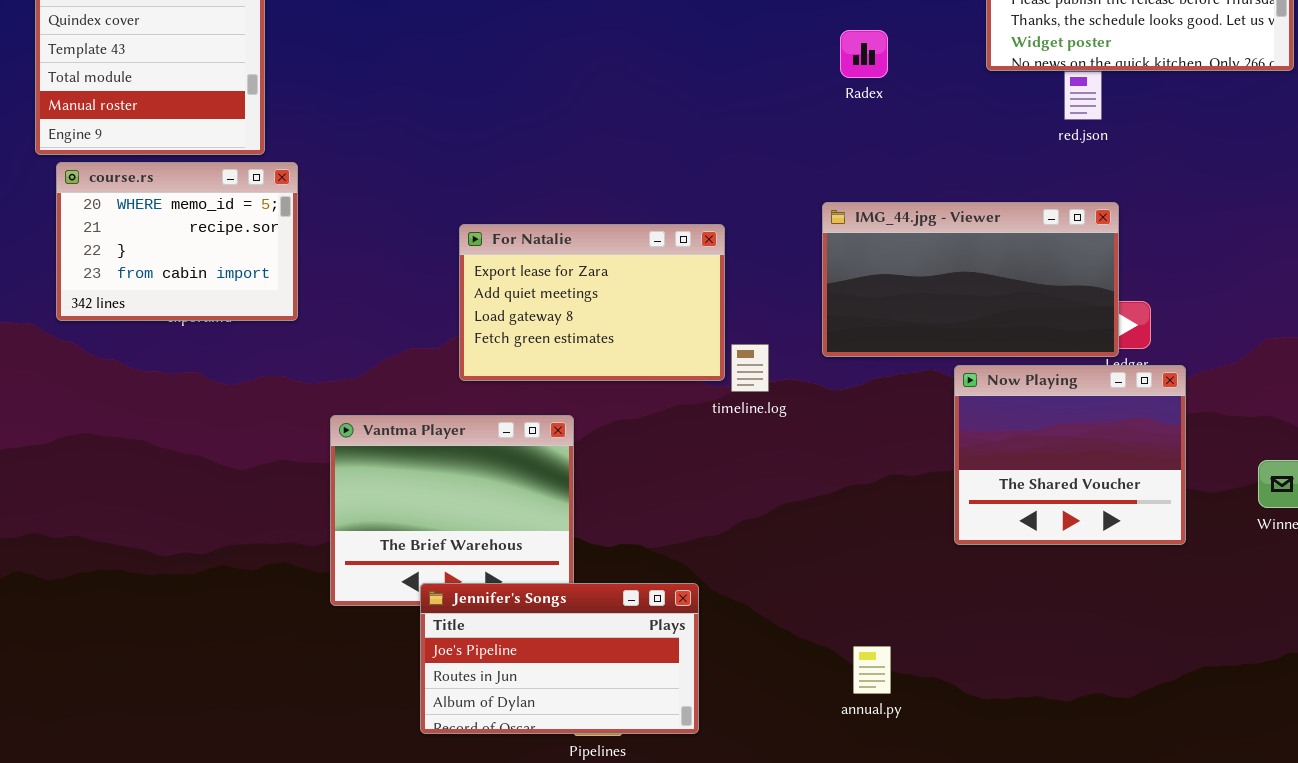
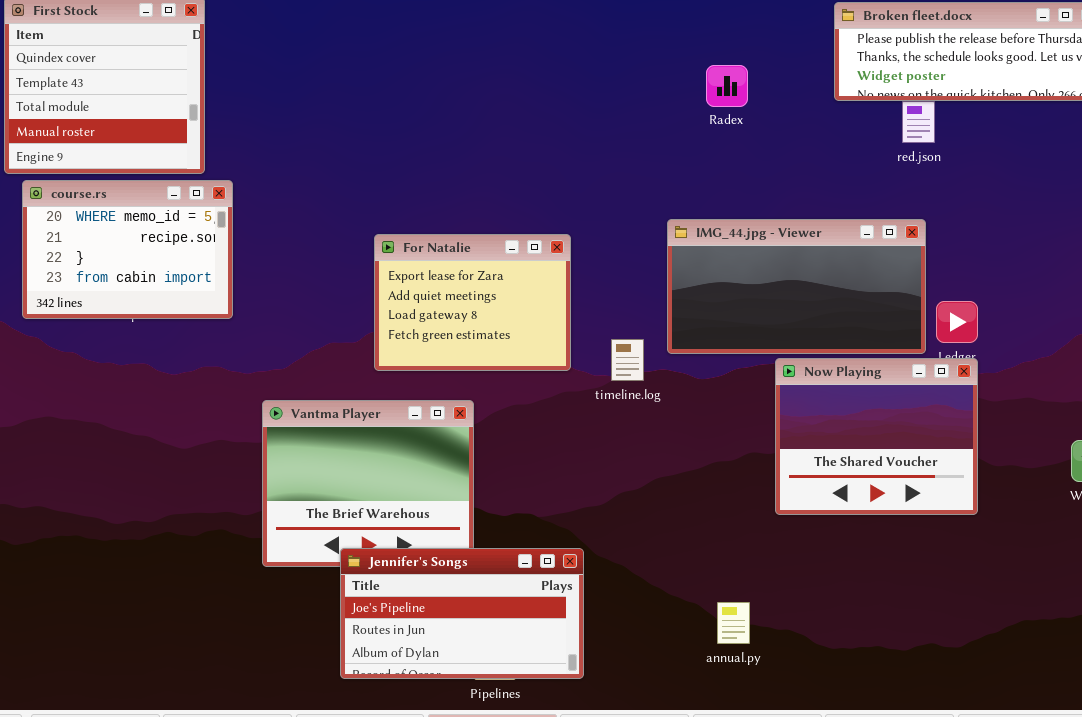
IMG_44.jpg - Viewer: [822,202,1119,357] -> [667,219,926,354], moved
For Natalie: [459,224,725,381] -> [374,234,571,371], resized
Now Playing: [954,365,1186,545] -> [775,358,978,515], moved

